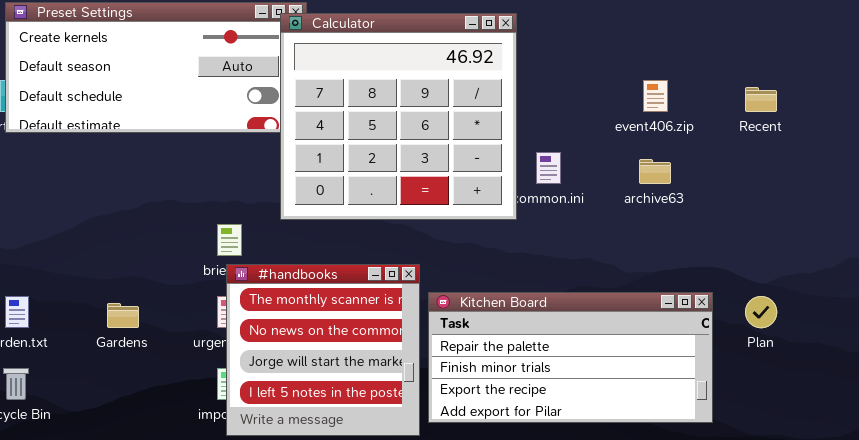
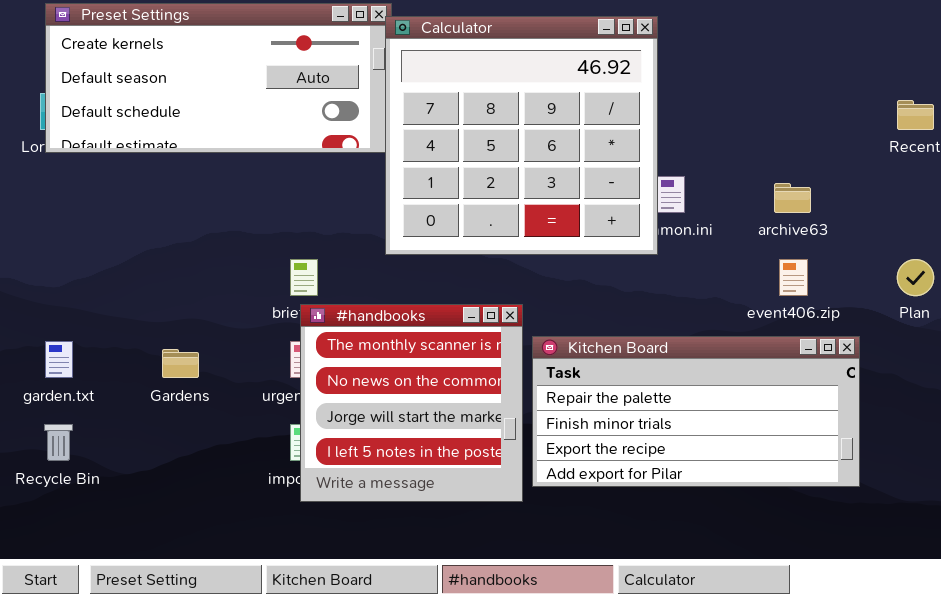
Calculator: [280,13,517,220] -> [385,16,658,255], moved
event406.zip: [643,80,668,112] -> [779,259,808,296], moved
Plan: [745,296,777,328] -> [897,259,934,296], moved

